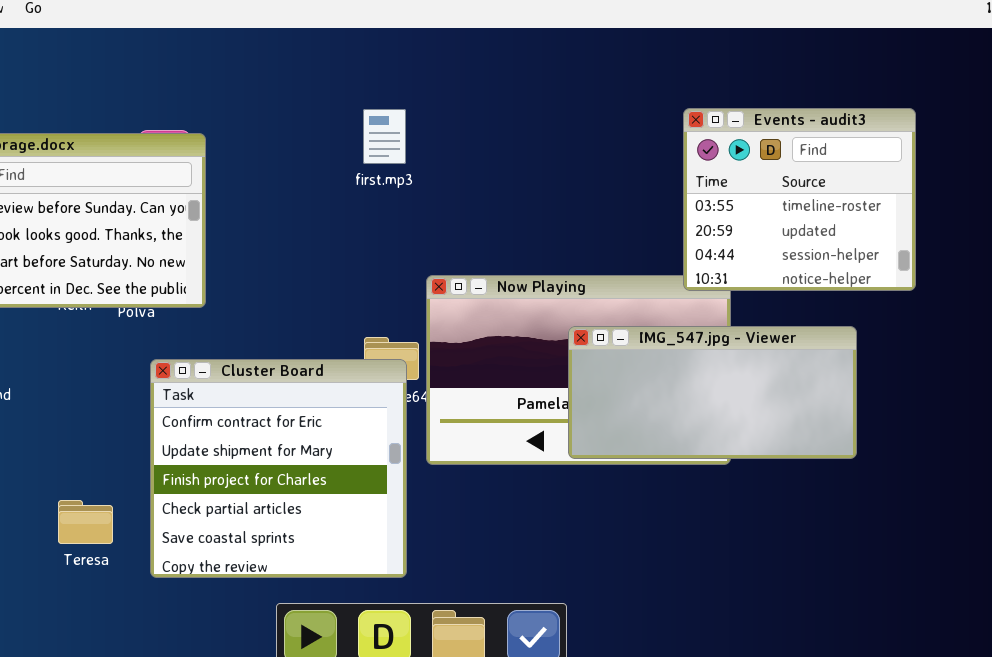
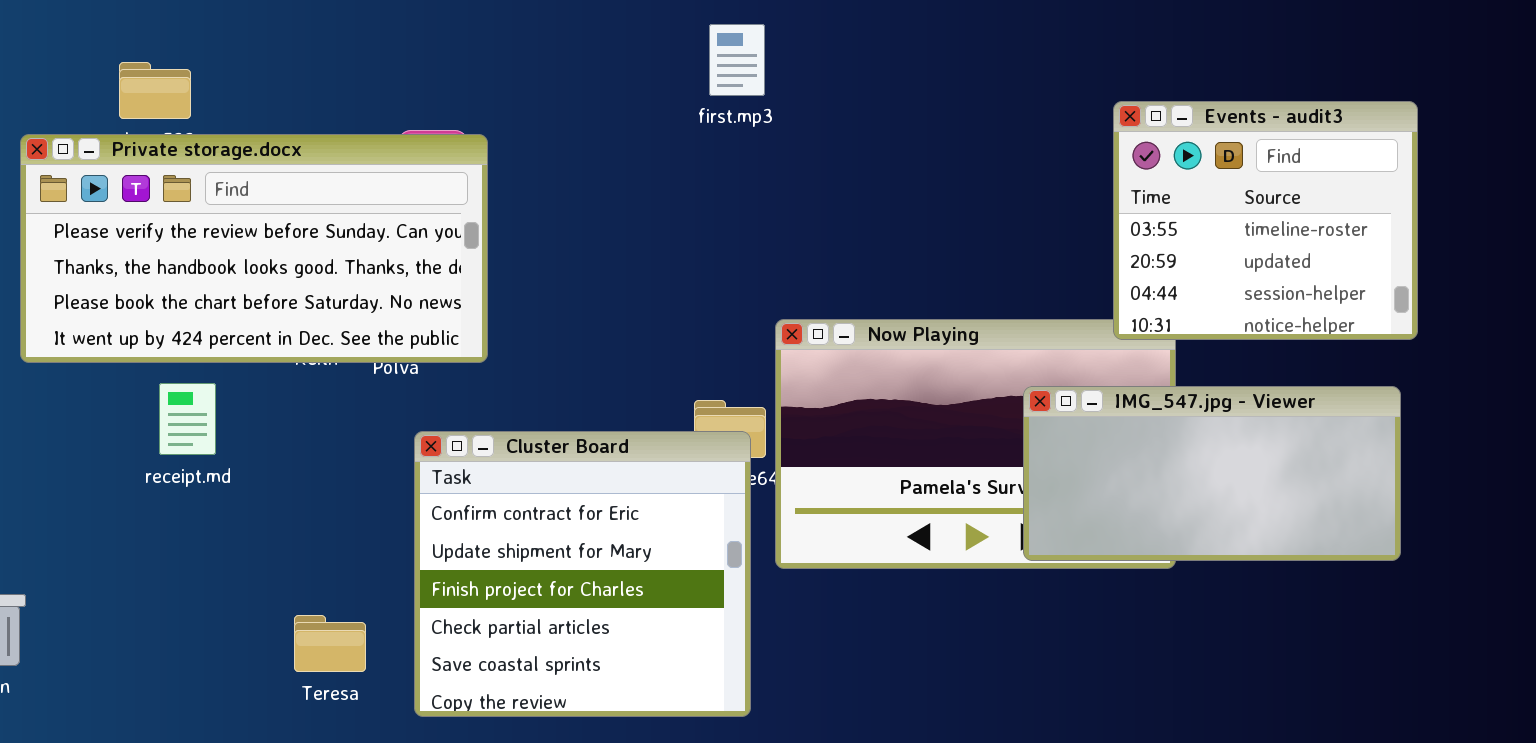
first.mp3: [363,109,406,164] -> [709,24,765,96], moved
IMG_547.jpg - Viewer: [568,326,857,459] -> [1023,386,1401,561], moved

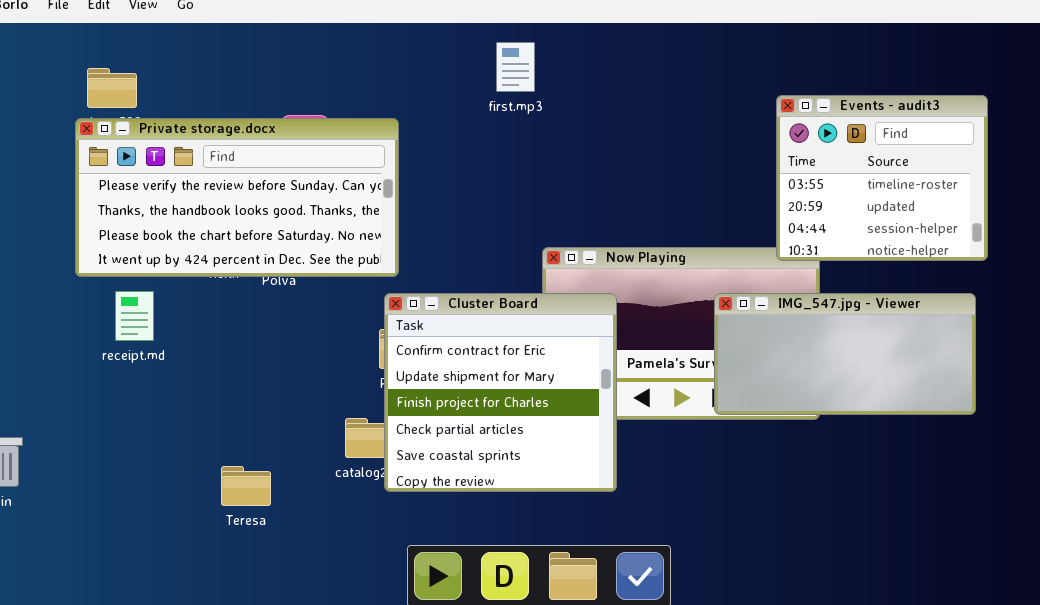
Private storage.docx: [20,134,488,363] -> [75,118,399,277], moved
Cluster Board: [414,431,751,717] -> [384,293,617,492], moved
Teresa: [294,615,366,672] -> [221,466,271,506], moved

